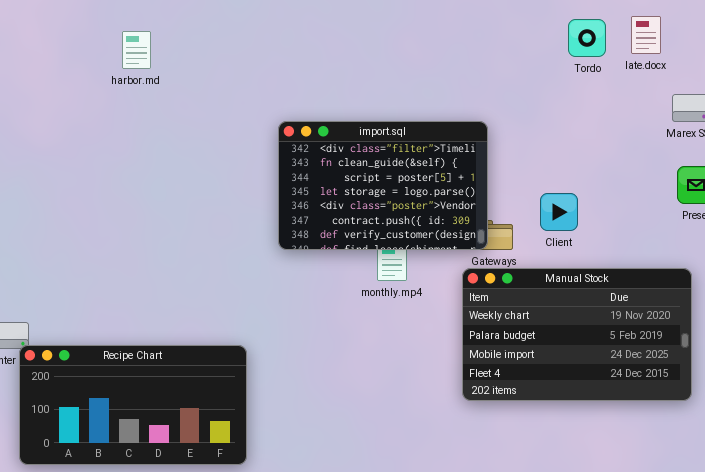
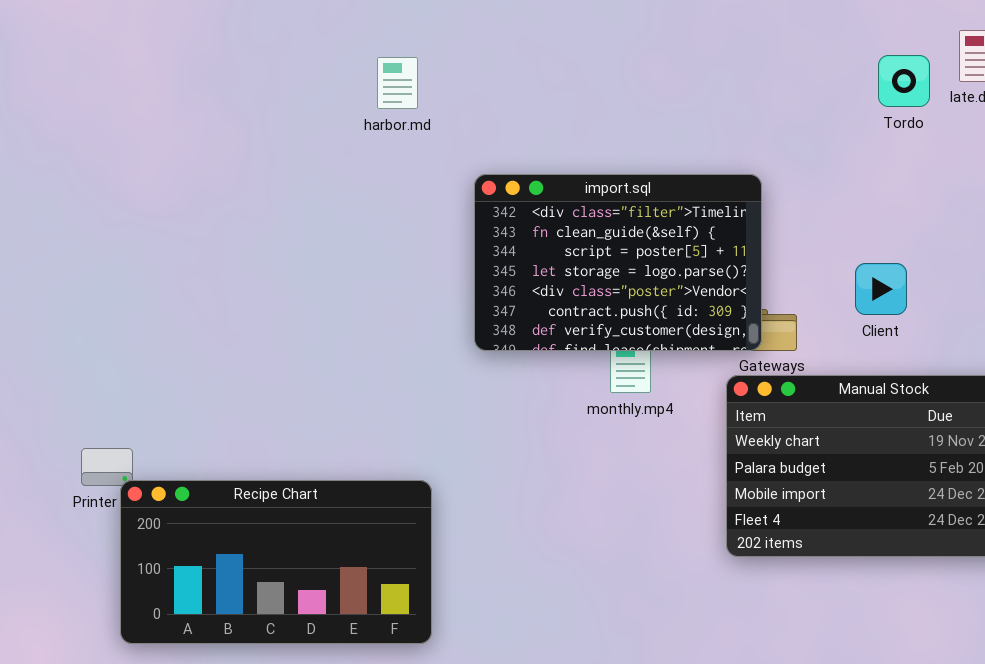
Tordo: [568,19,606,57] -> [878,55,930,107], moved
harbor.md: [122,31,151,69] -> [377,57,418,109], moved
Client: [540,193,578,231] -> [855,263,907,315], moved

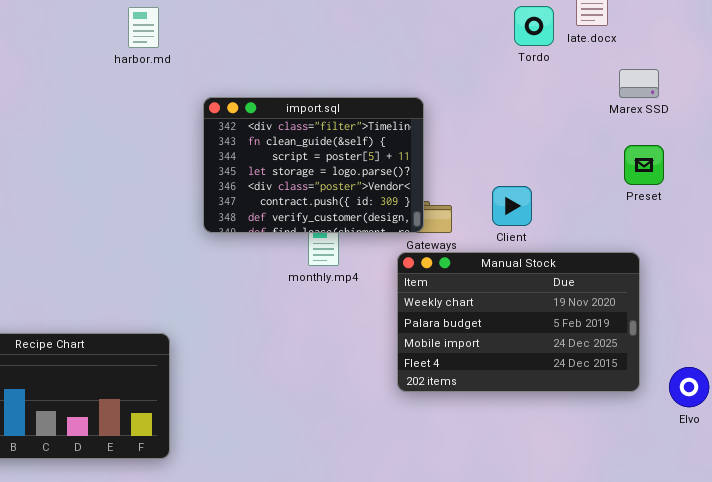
Client: [855,263,907,315] -> [492,186,532,226], moved

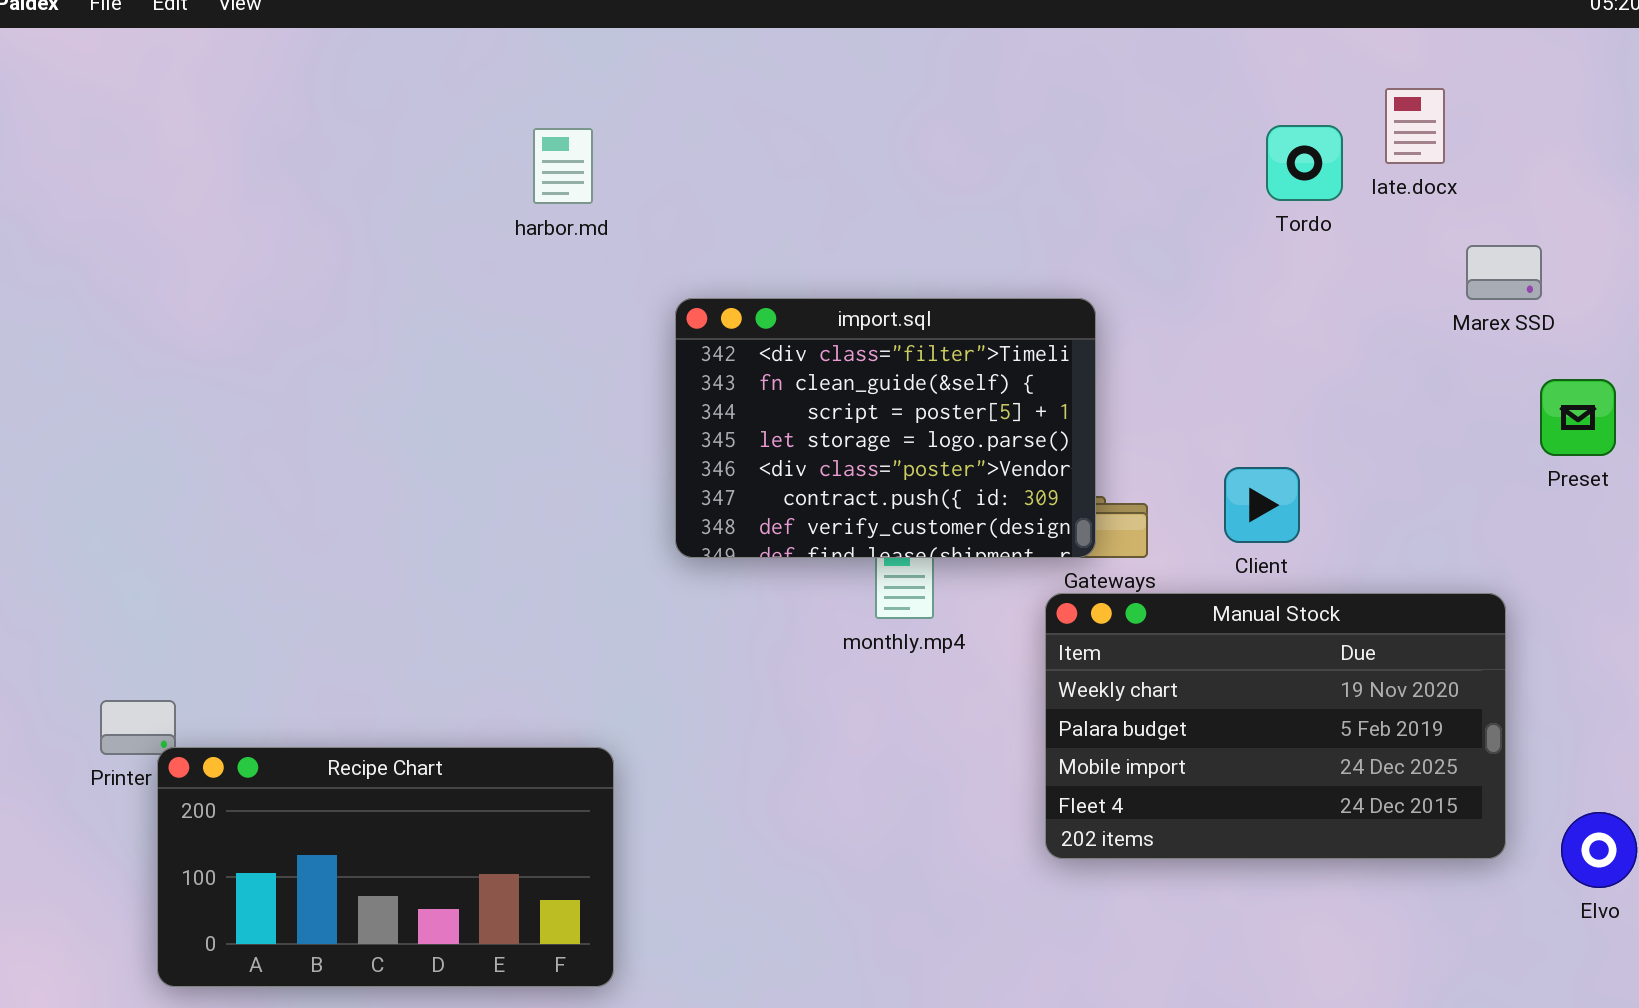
Preset: [624,145,664,185] -> [1540,379,1616,456], moved

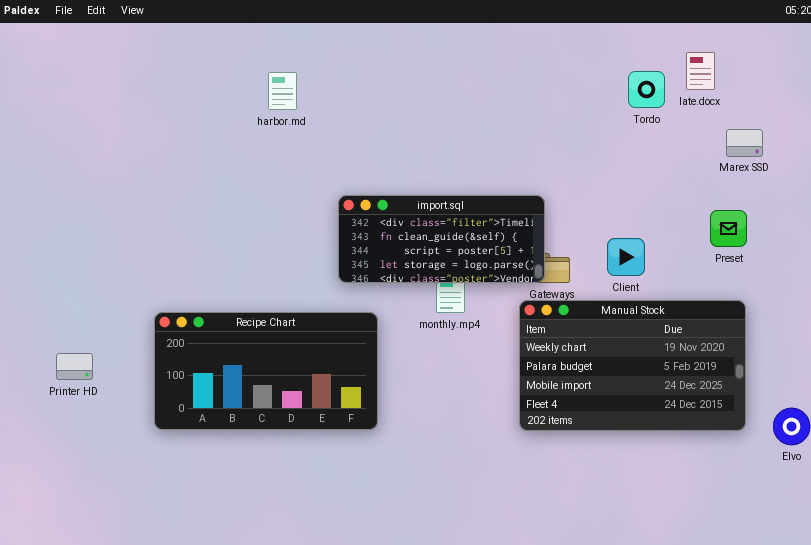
import.sql: [675,298,1096,558] -> [338,195,545,283], resized
Preset: [1540,379,1616,456] -> [710,210,747,247], moved
Recipe Chart: [157,747,614,987] -> [154,312,378,430], moved

